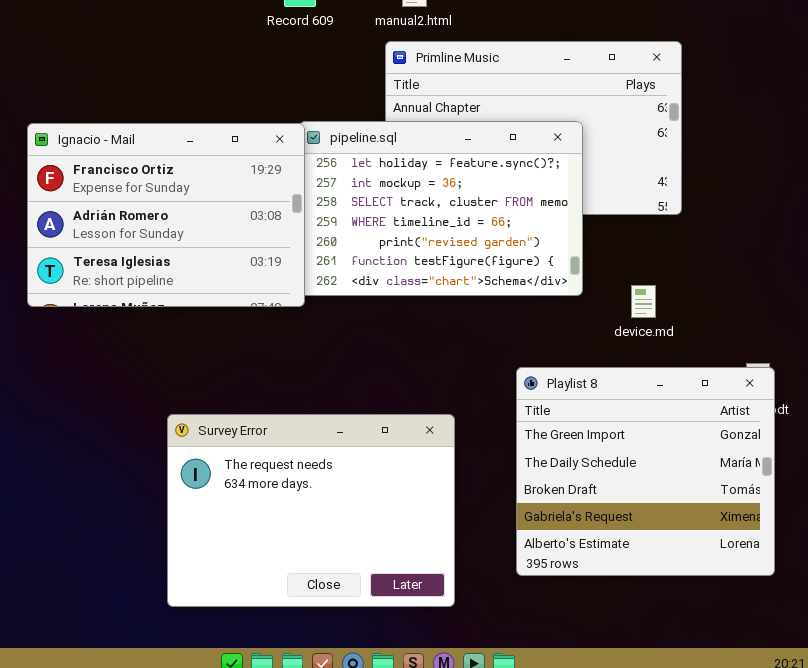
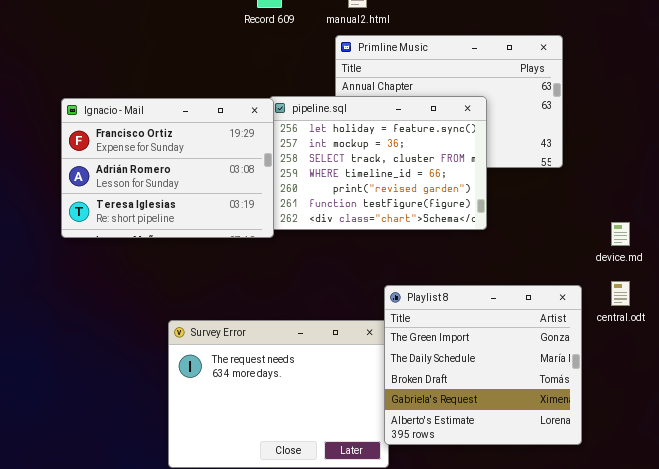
device.md: [631,285,656,318] -> [611,222,630,246], moved
Playlist 8: [516,367,775,576] -> [384,285,582,445], moved

